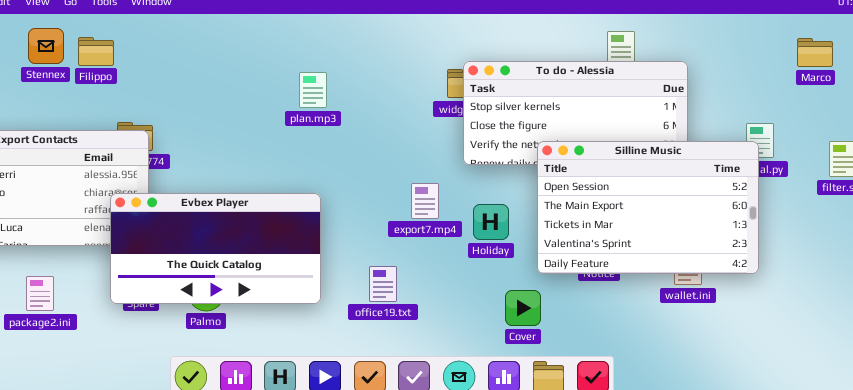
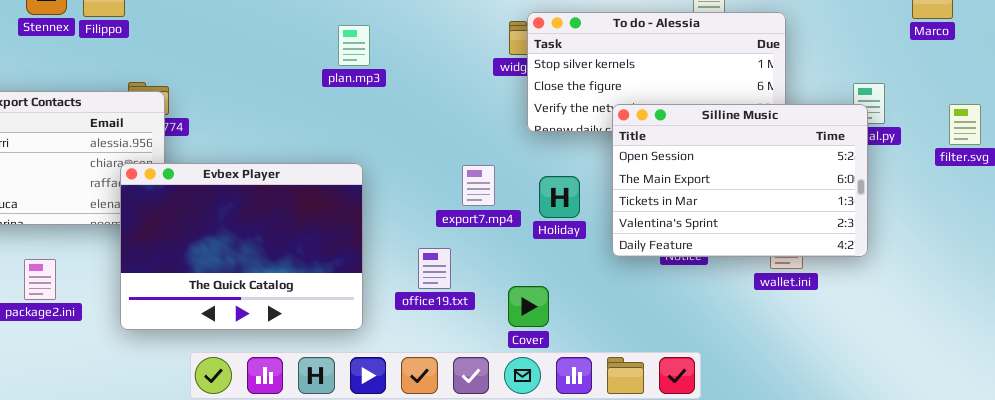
export7.mp4: [411,183,439,219] -> [462,165,495,206], moved
Evbex Player: [110,193,321,304] -> [120,163,363,330], resized
Cover: [505,290,541,326] -> [508,286,549,327], moved

